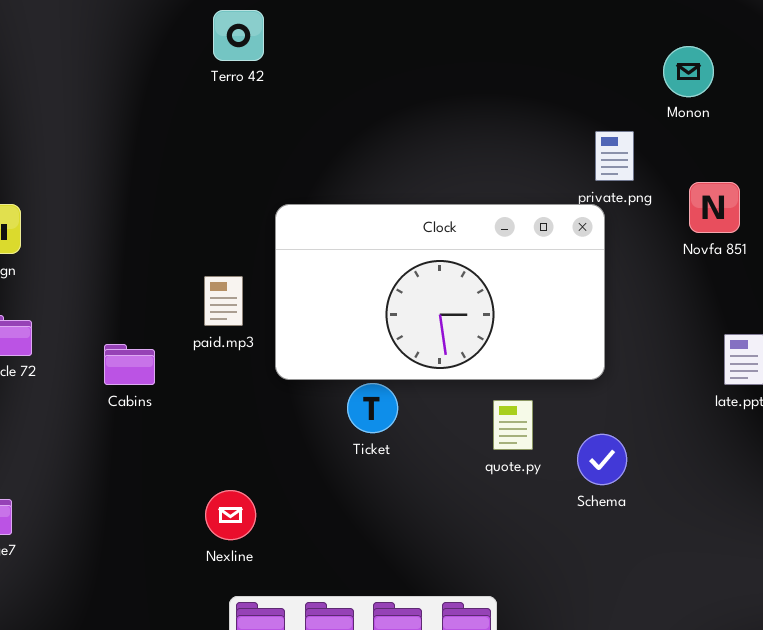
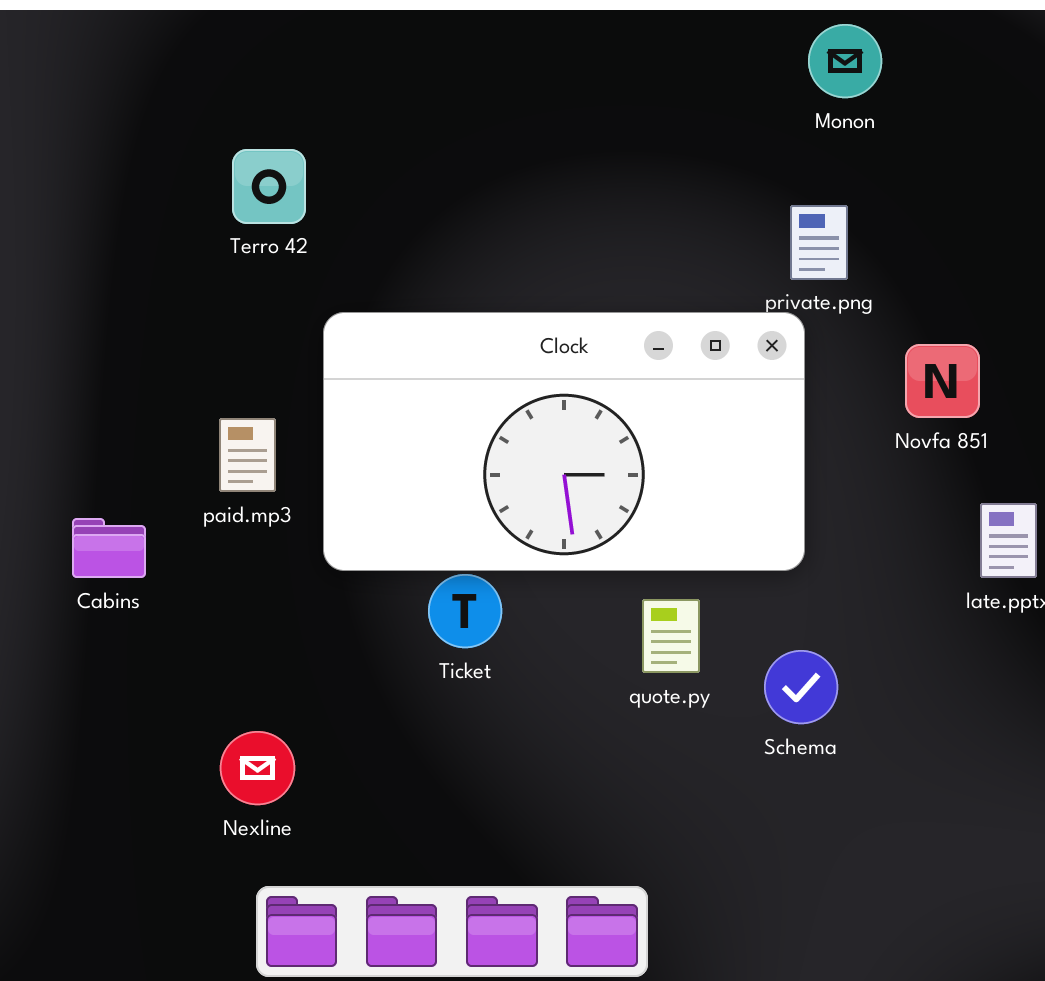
Terro 42: [213,10,264,61] -> [232,149,306,224], moved
Monon: [663,46,714,97] -> [808,24,882,98], moved
Novfa 851: [689,182,740,233] -> [905,344,980,418], moved

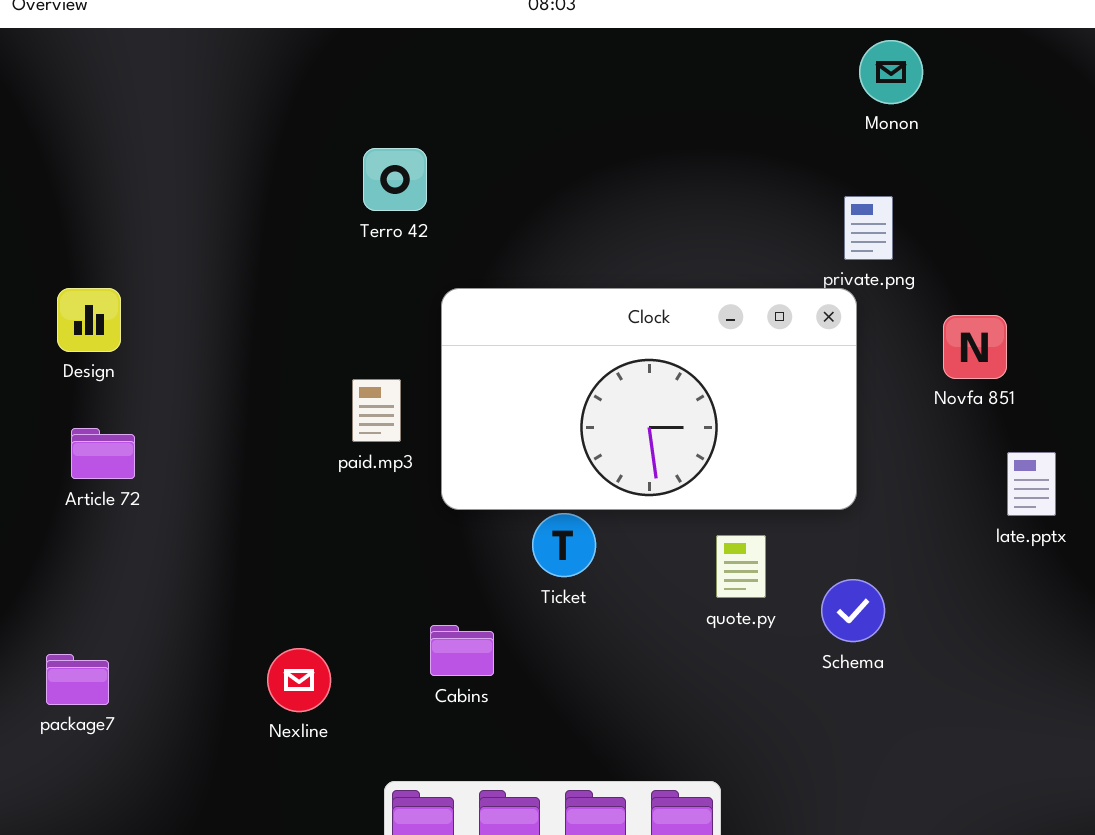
Cabins: [72,518,146,578] -> [430,625,494,676], moved
Nexline: [220,731,295,805] -> [267,648,331,712], moved

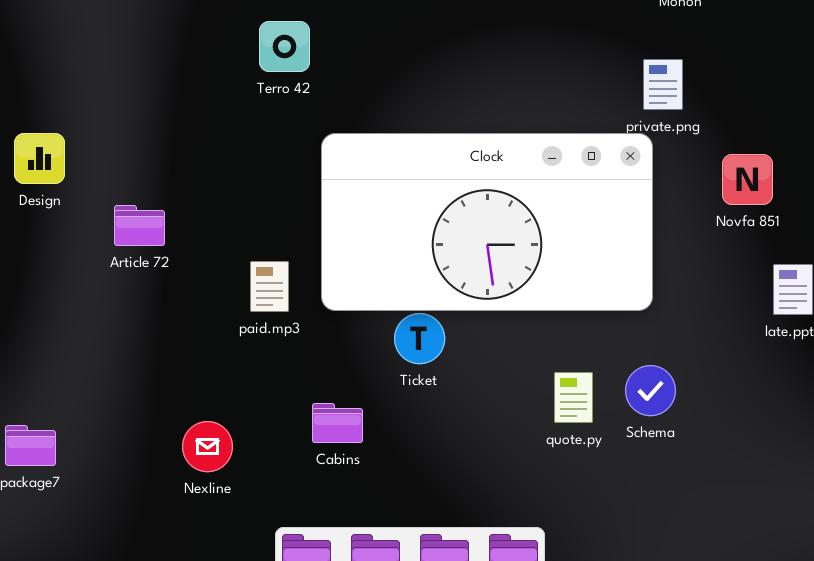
paid.mp3: [352,379,401,442] -> [250,261,289,312], moved
Article 72: [71,428,135,479] -> [114,205,165,246], moved
quote.py: [716,535,766,598] -> [554,372,593,423], moved

